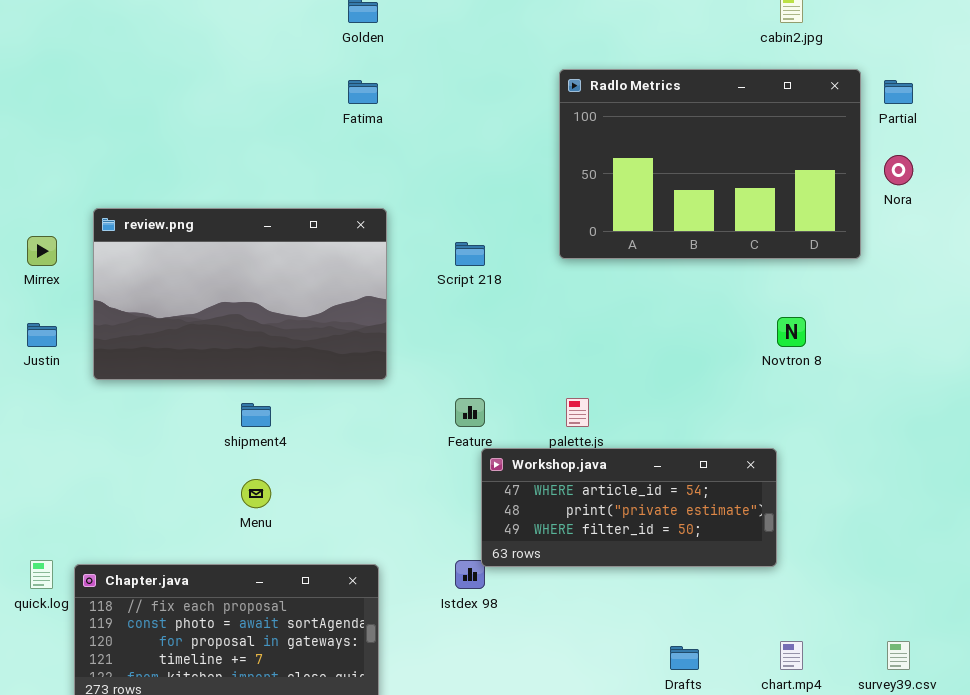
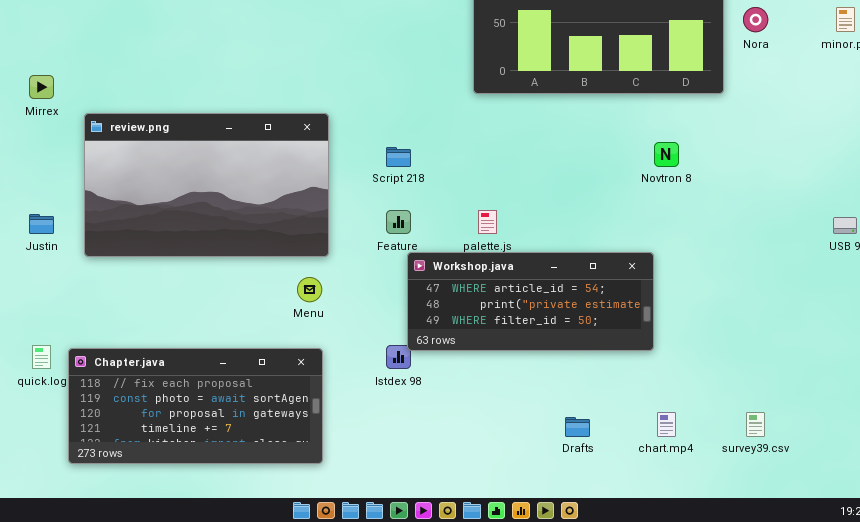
review.png: [93,208,387,380] -> [84,113,329,257], moved
Script 218: [455,242,485,266] -> [386,147,411,167], moved
Justin: [27,323,57,347] -> [29,214,54,234], moved
Menu: [241,479,271,508] -> [297,277,322,302], moved

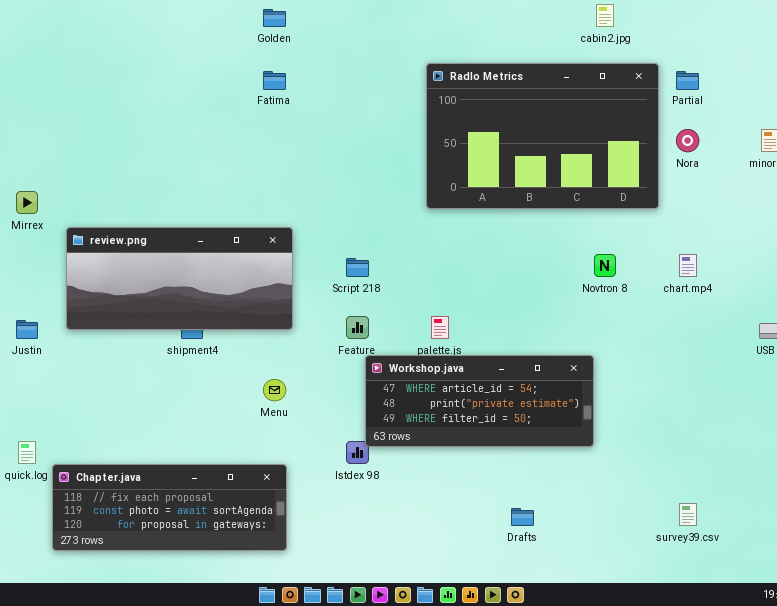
review.png: [84,113,329,257] -> [66,227,293,330], resized
Chapter.java: [68,348,323,464] -> [52,464,287,551], resized
chart.mp4: [657,412,676,437] -> [679,254,697,277], moved

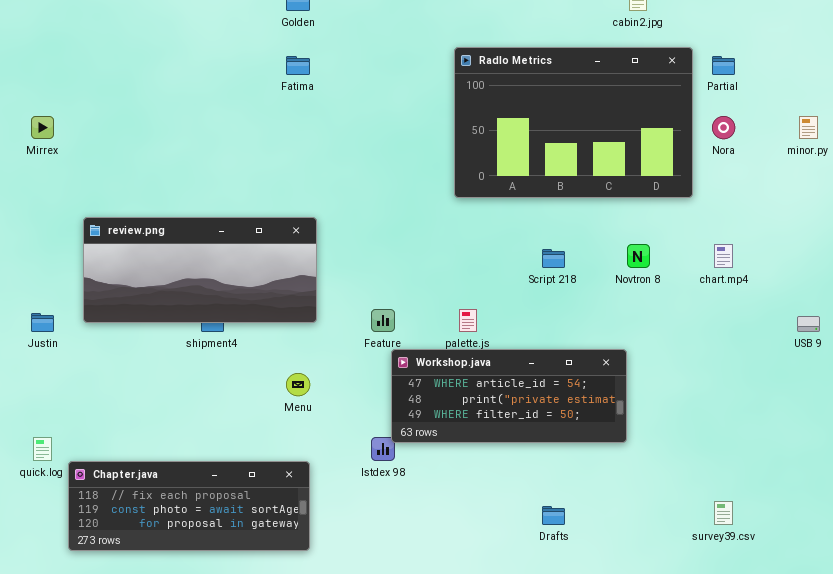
Mirrex: [16,191,38,214] -> [31,116,54,139], moved
Script 218: [346,258,369,277] -> [542,249,565,268], moved

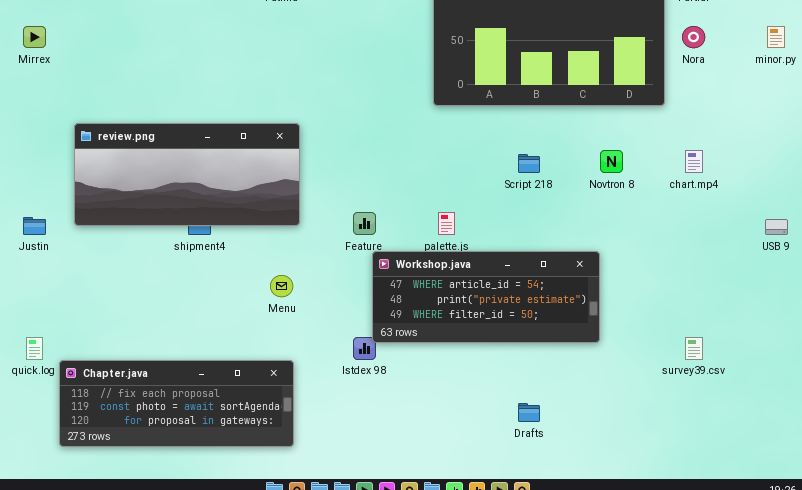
survey39.csv: [714,501,733,525] -> [685,337,703,360], moved

